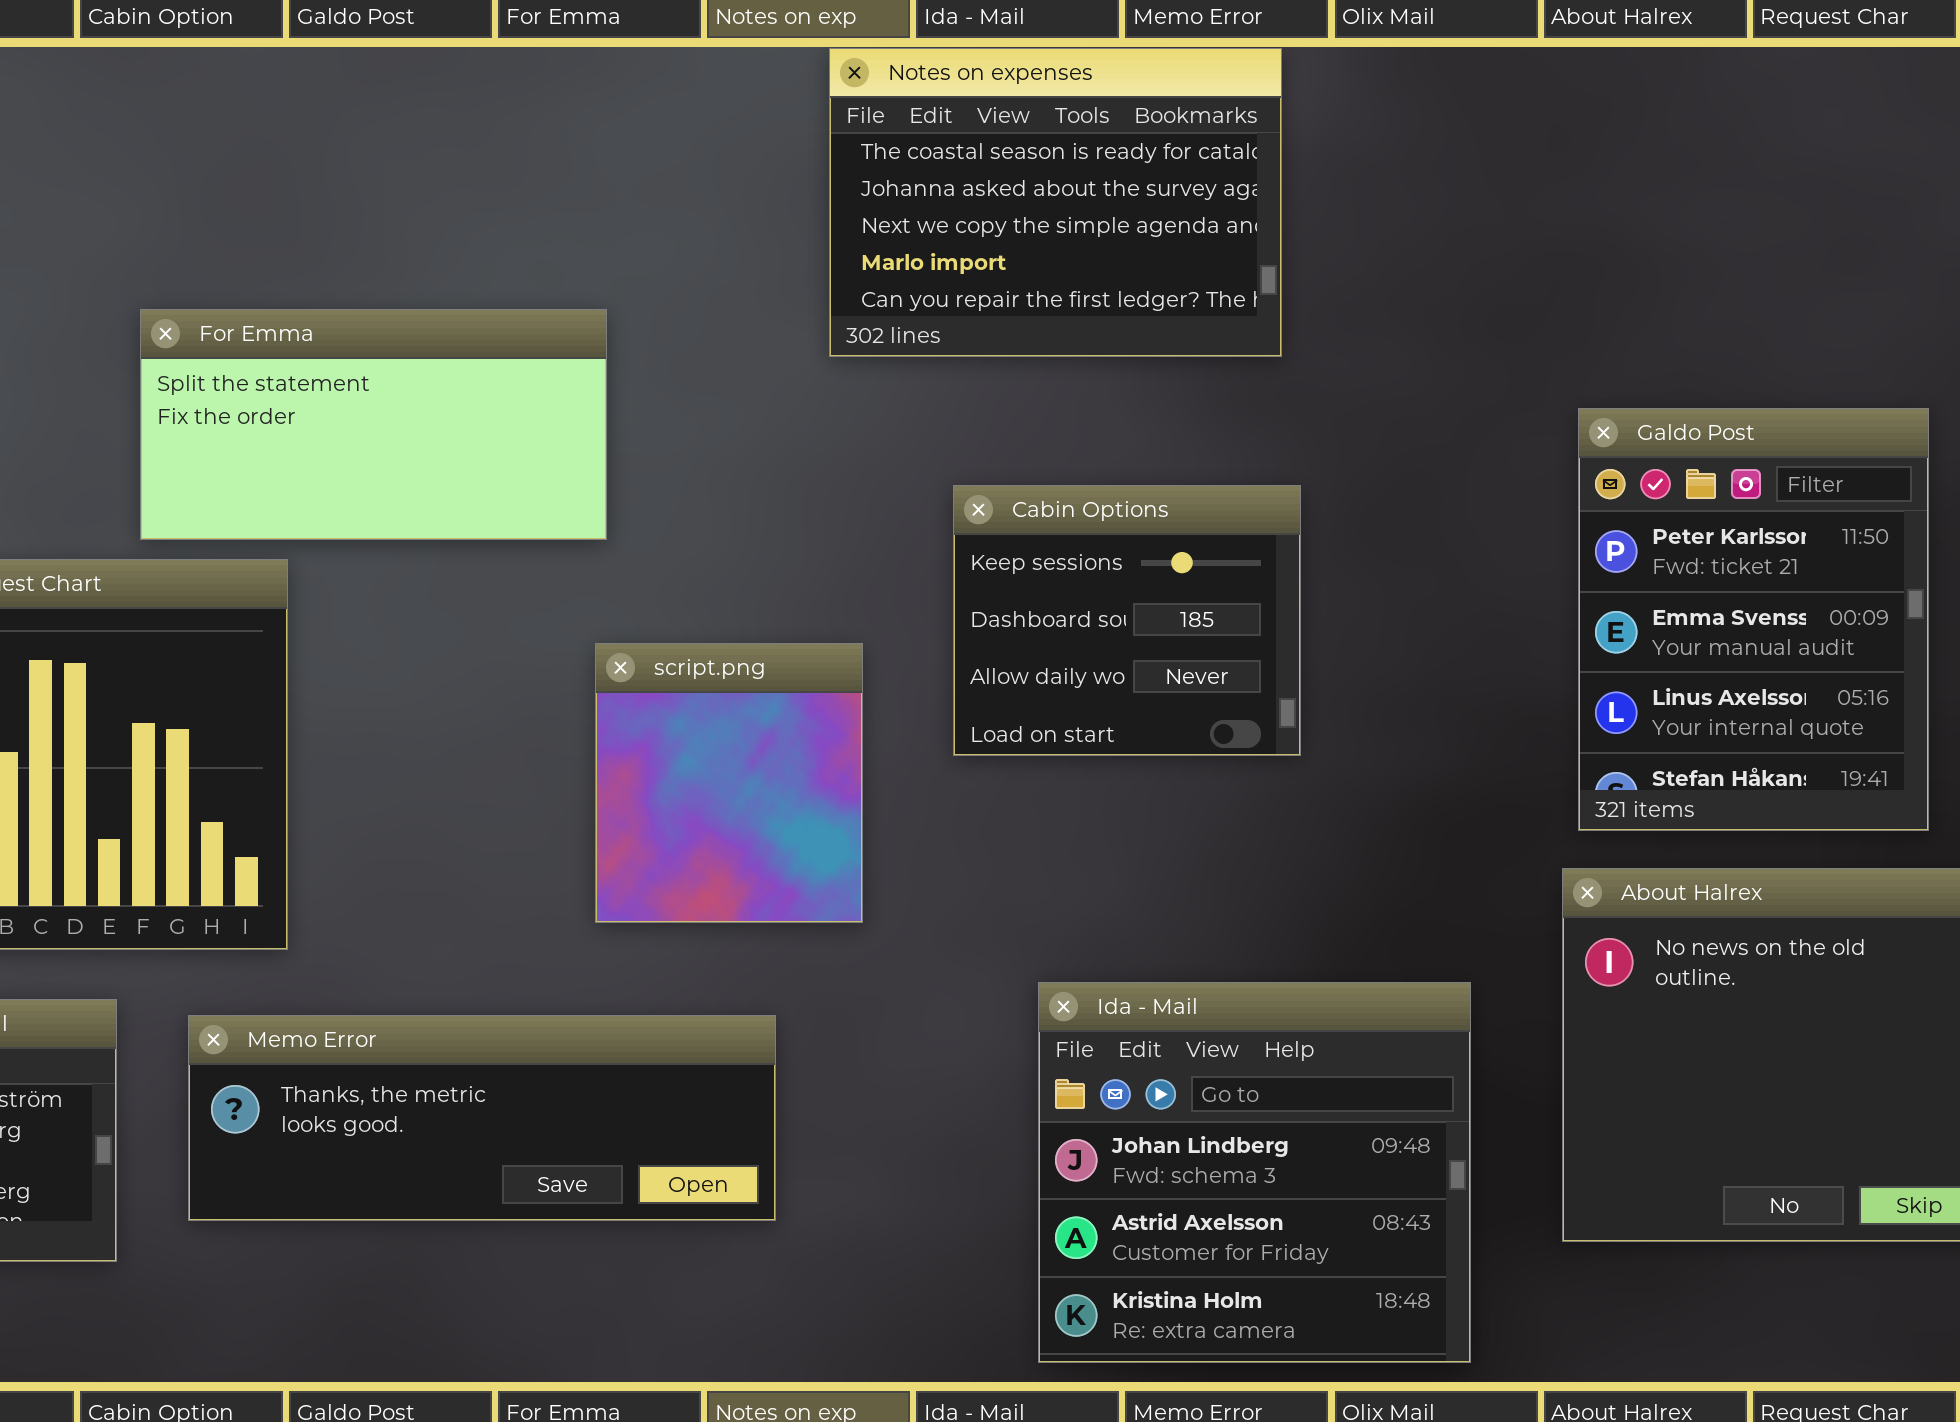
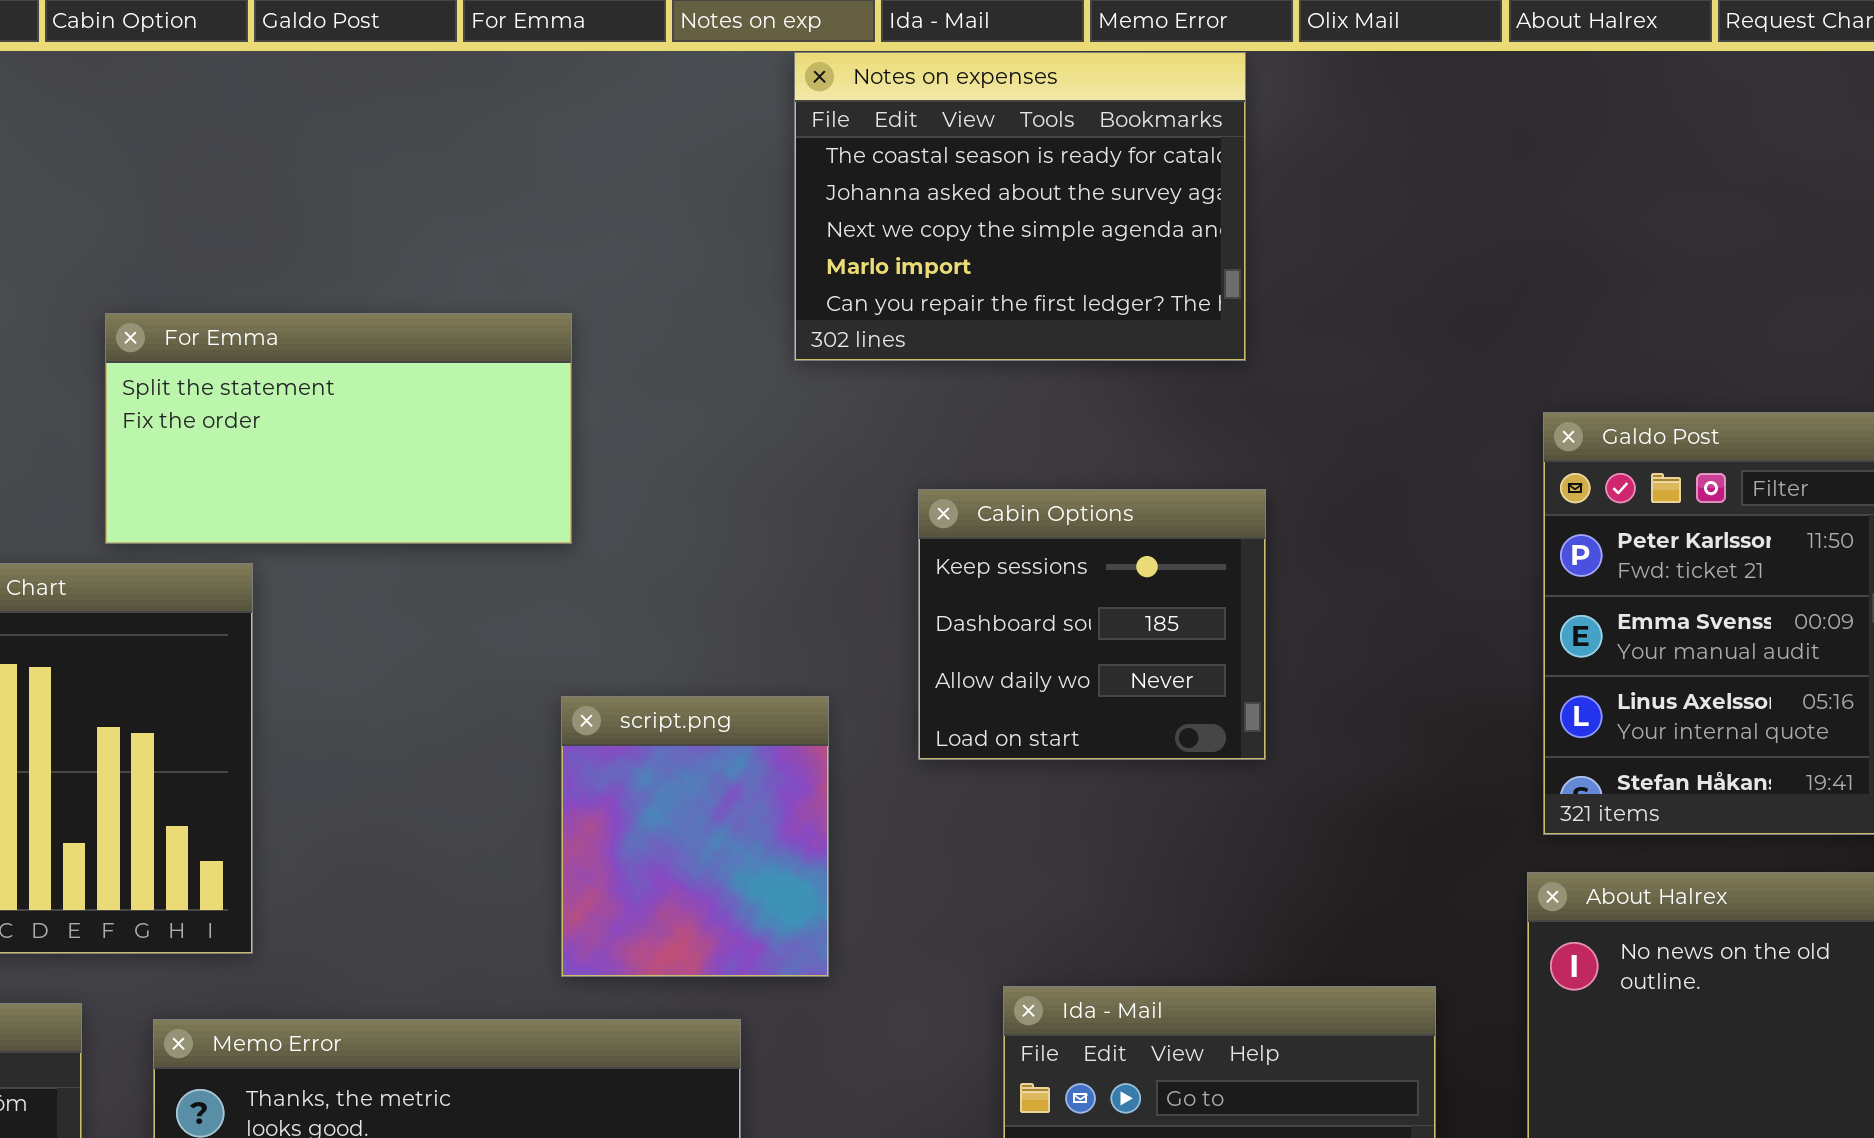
script.png: [595,643,863,923] -> [561,696,829,977], moved

